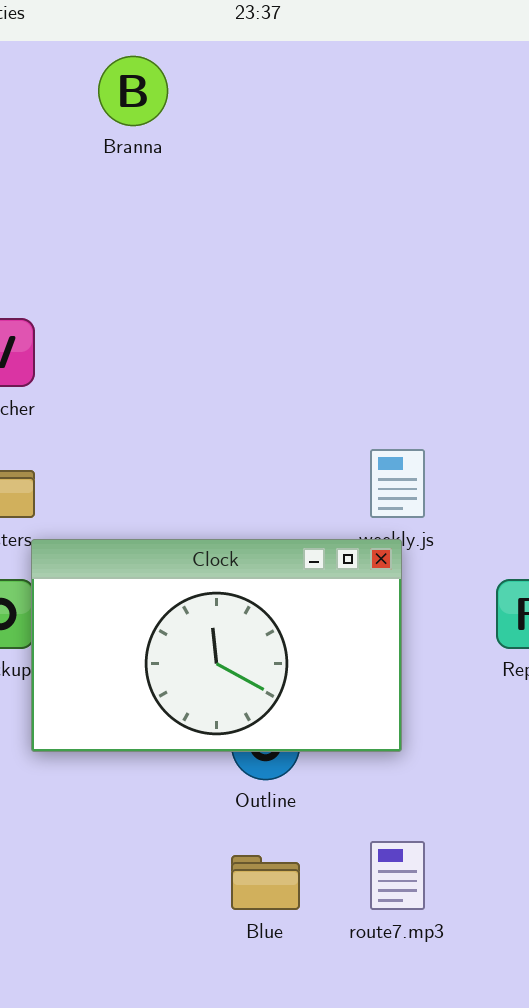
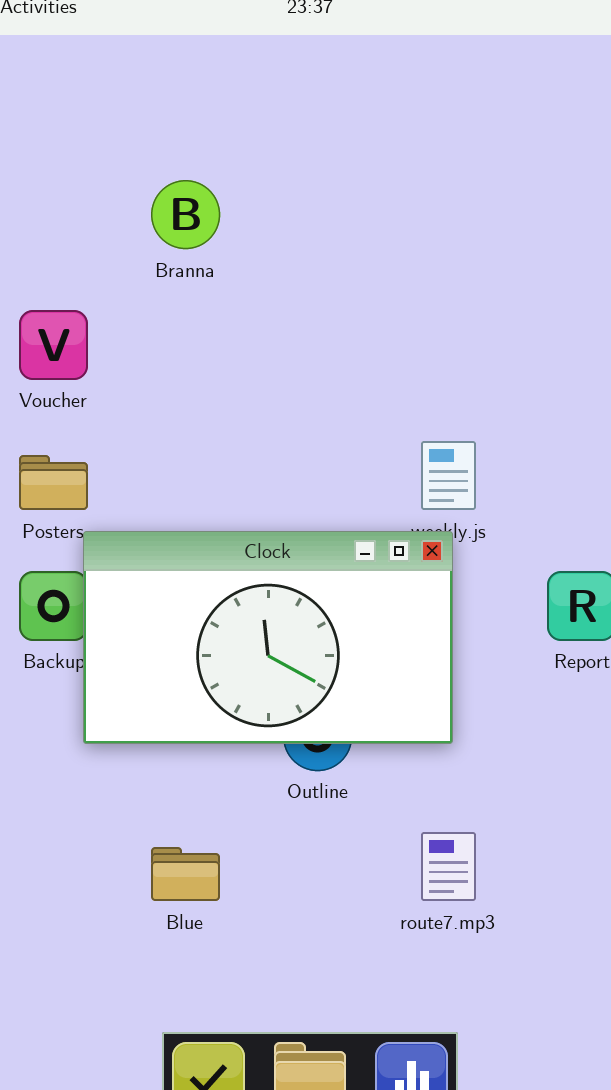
Branna: [98,56,168,126] -> [151,180,220,249], moved
Blue: [231,855,300,910] -> [151,847,220,901], moved

